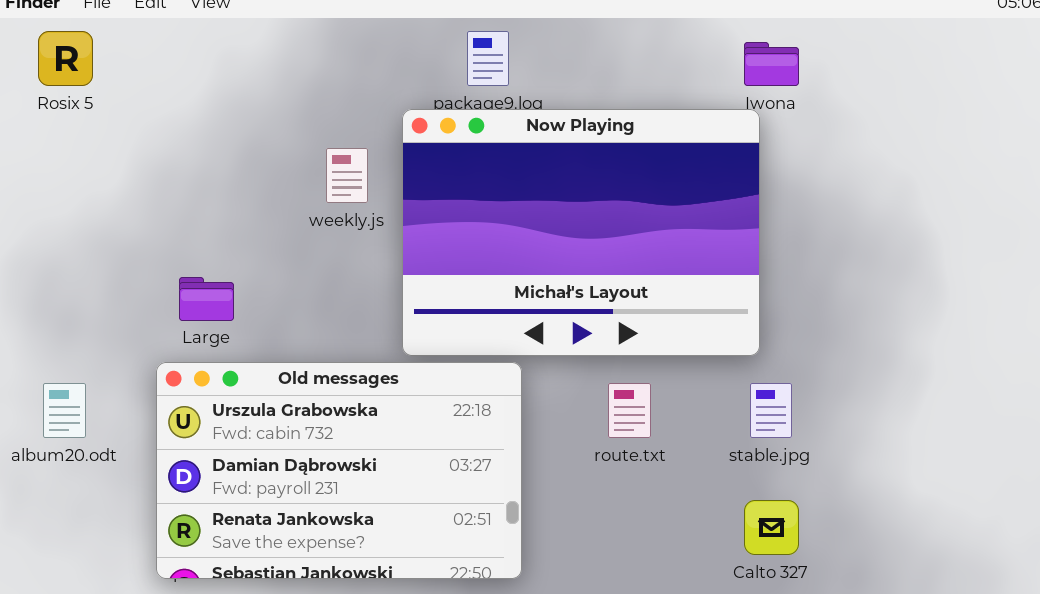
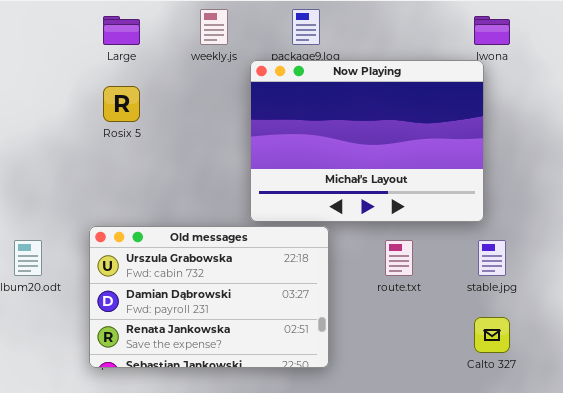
Rosix 5: [38,31,93,86] -> [103,86,140,122], moved
weekly.js: [326,148,368,203] -> [200,9,228,45], moved
Large: [179,277,234,321] -> [103,16,140,45], moved

